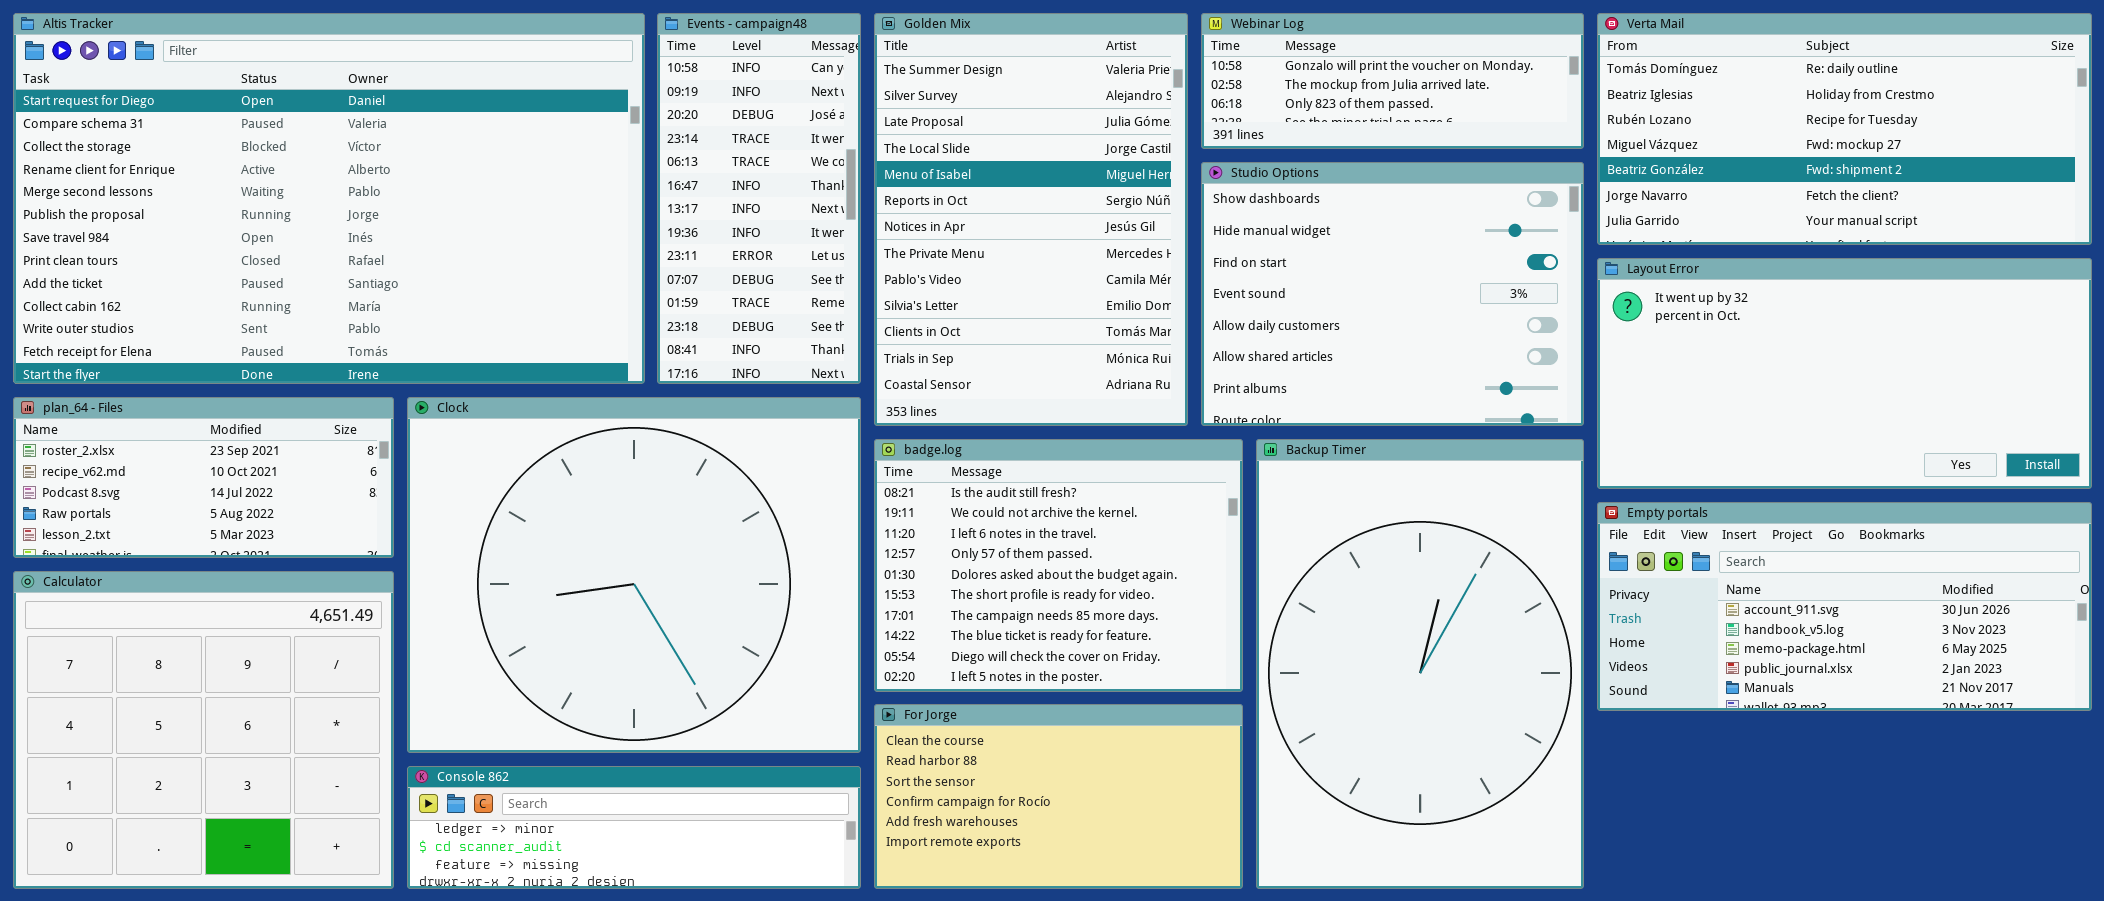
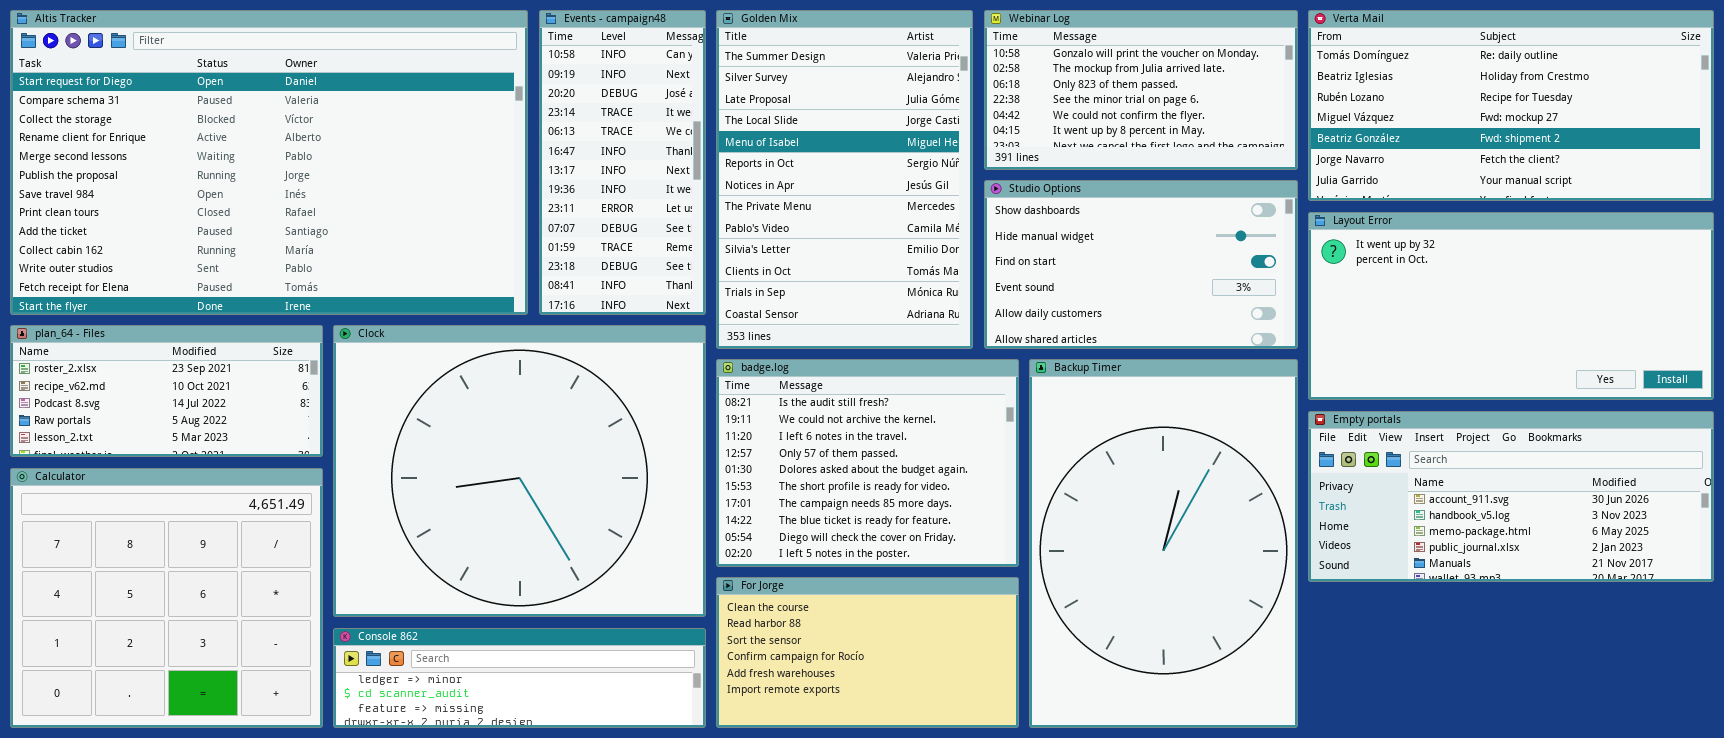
Webinar Log: [1201,13,1584,149] -> [984,10,1298,170], resized
Studio Options: [1201,162,1584,426] -> [984,180,1298,349], resized

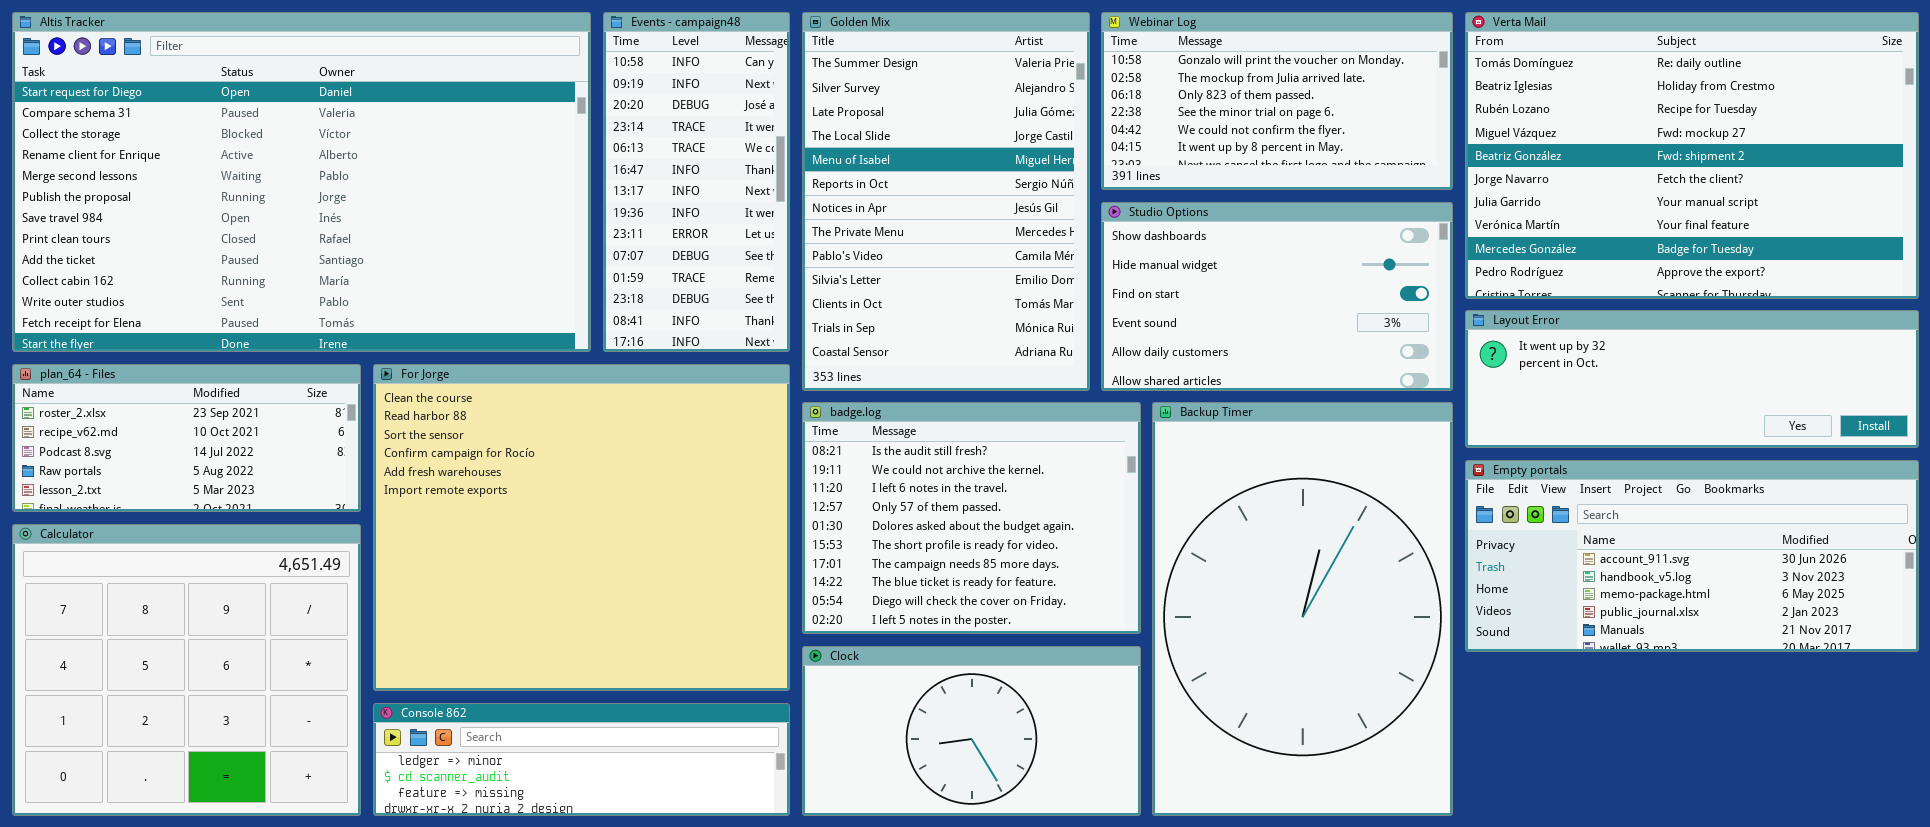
Verta Mail: [1308,10,1714,201] -> [1465,12,1919,299], resized
Layout Error: [1308,212,1714,400] -> [1465,310,1919,448], resized
Clock: [333,325,706,617] -> [802,646,1141,816], moved, resized
For Jorge: [716,577,1019,728] -> [373,364,790,691], moved, resized

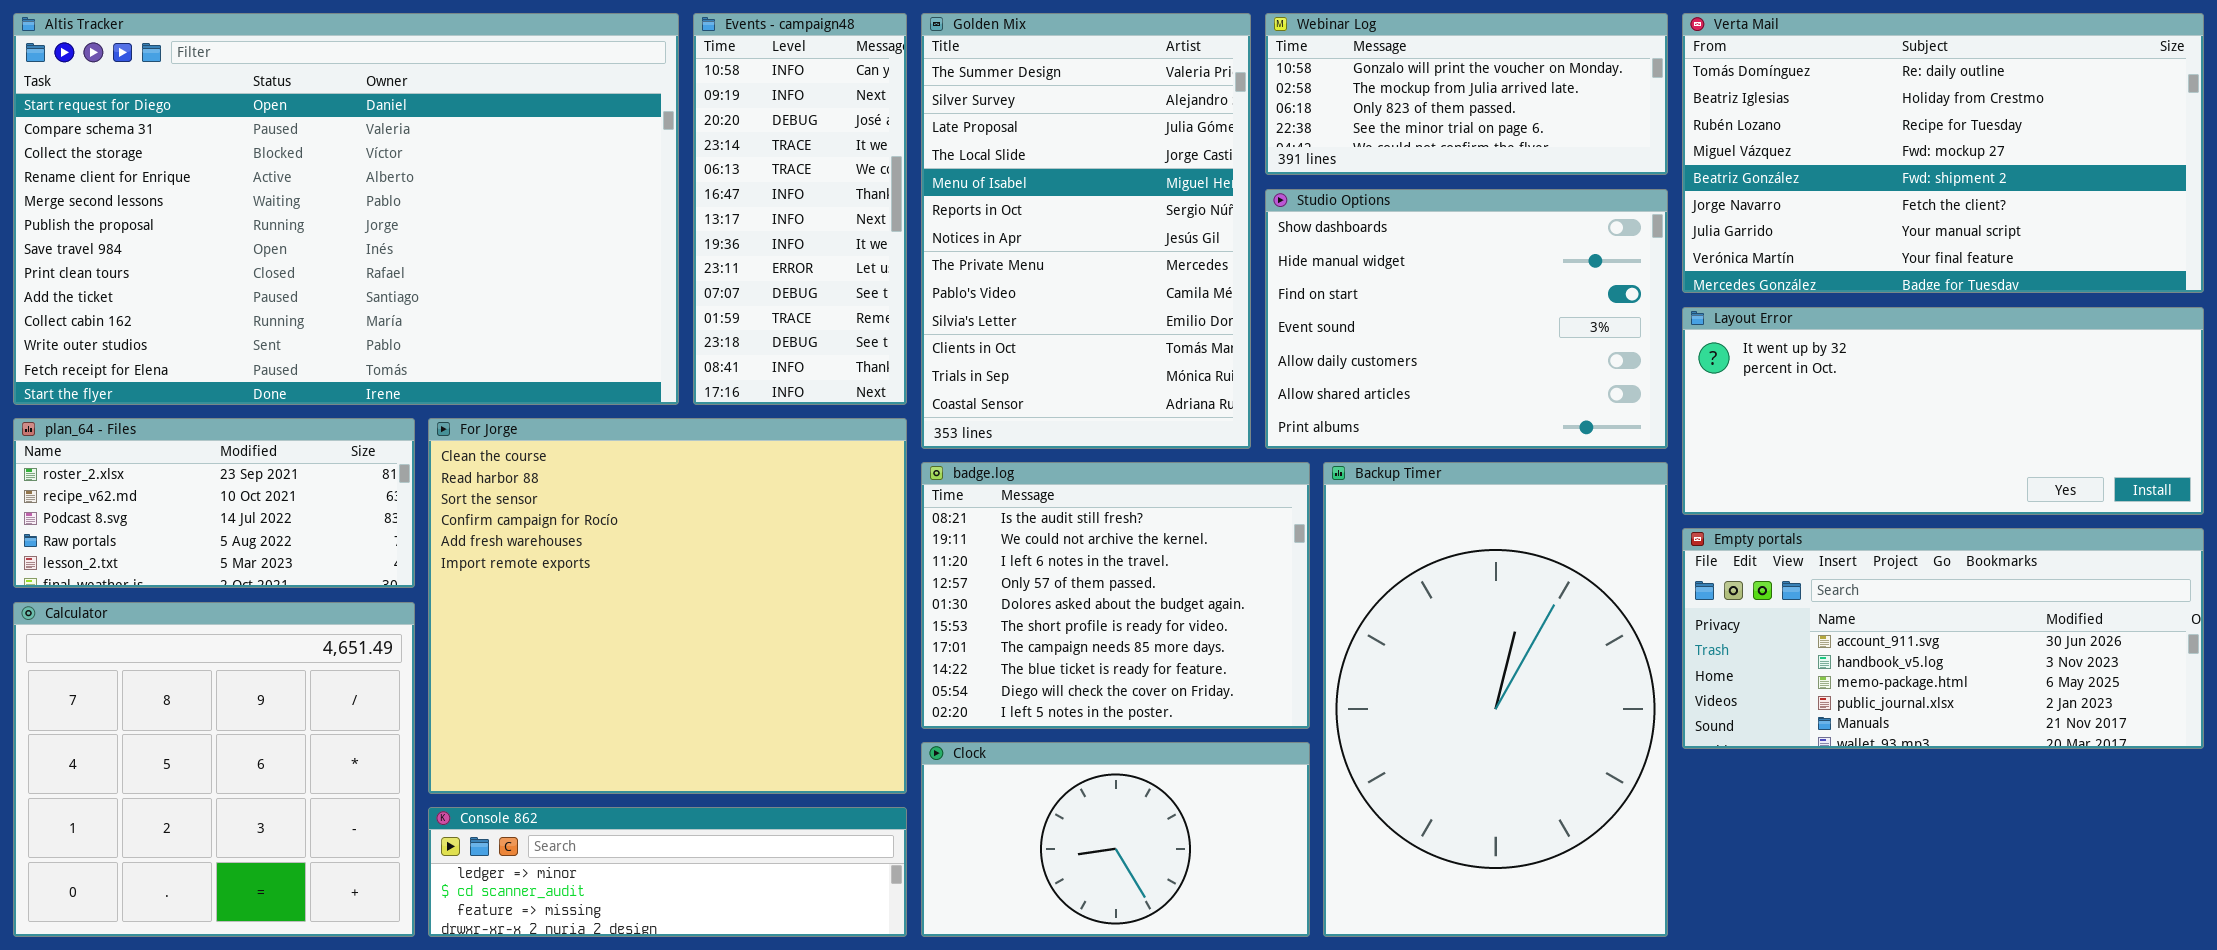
Webinar Log: [1101,12,1453,190] -> [1265,13,1668,175], resized
Verta Mail: [1465,12,1919,299] -> [1682,13,2204,293], resized
Studio Options: [1101,202,1453,391] -> [1265,189,1668,449], resized
Layout Error: [1465,310,1919,448] -> [1682,307,2204,515], resized

